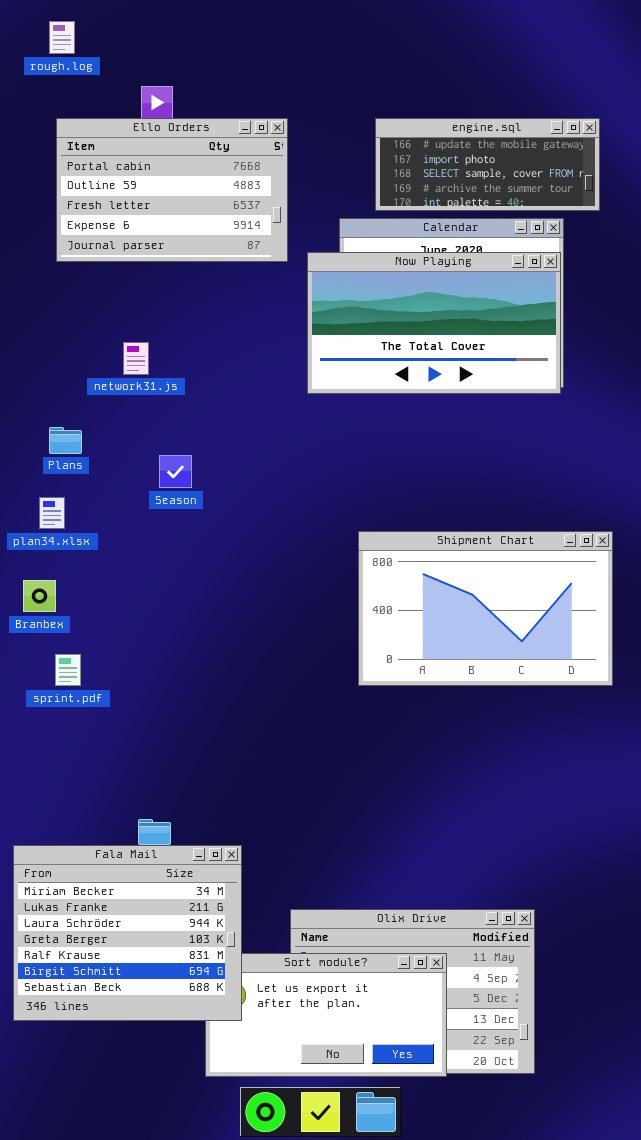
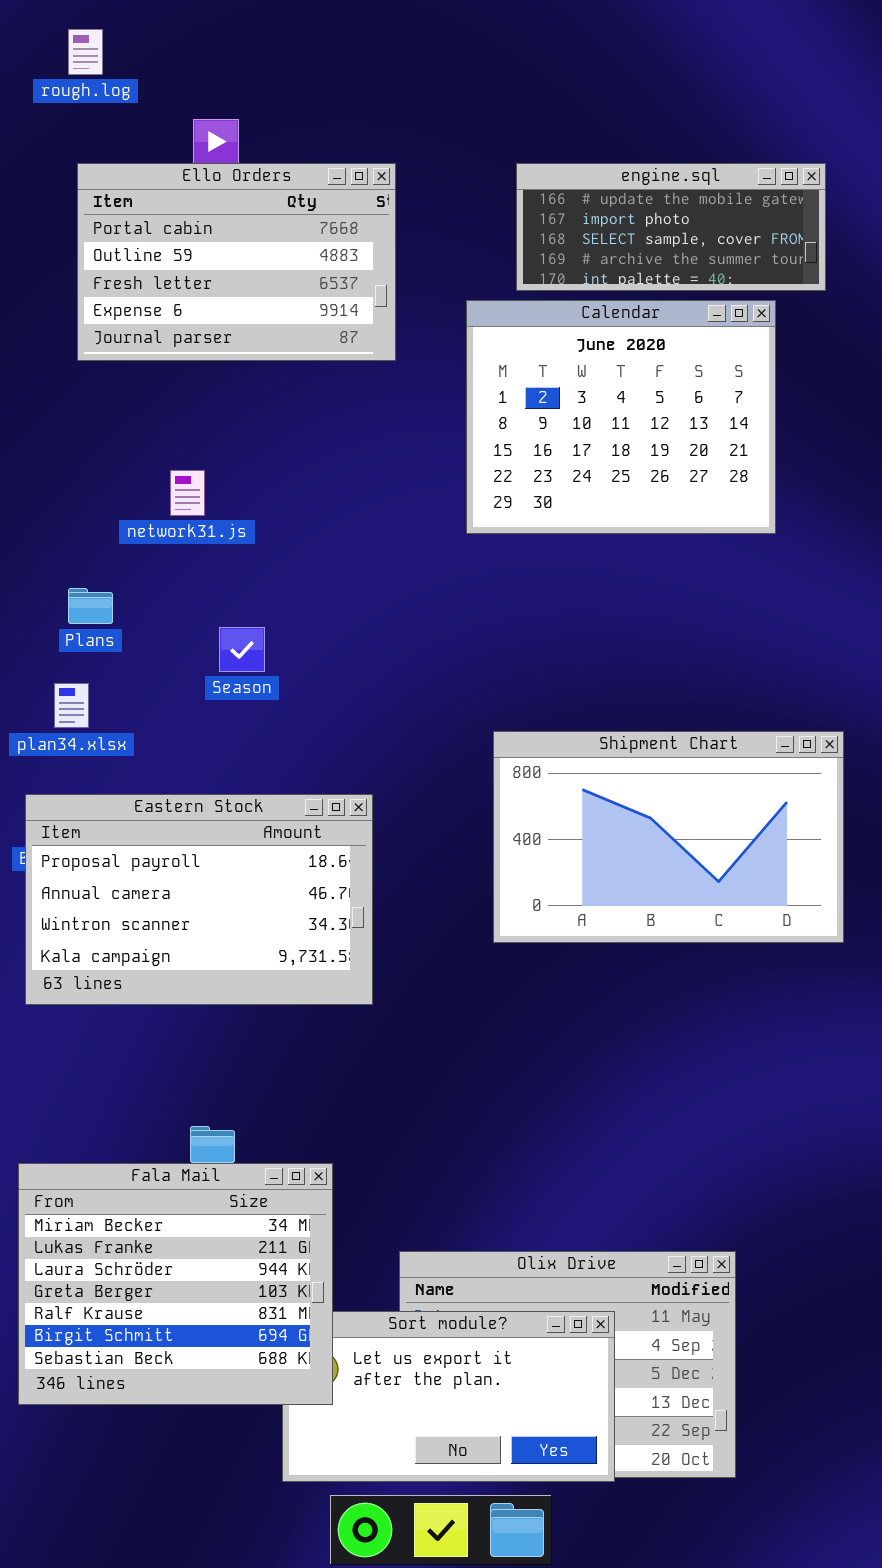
Now Playing: [307,252,561,394] -> none, closed
Eastern Stock: none -> [25,794,373,1005], opened

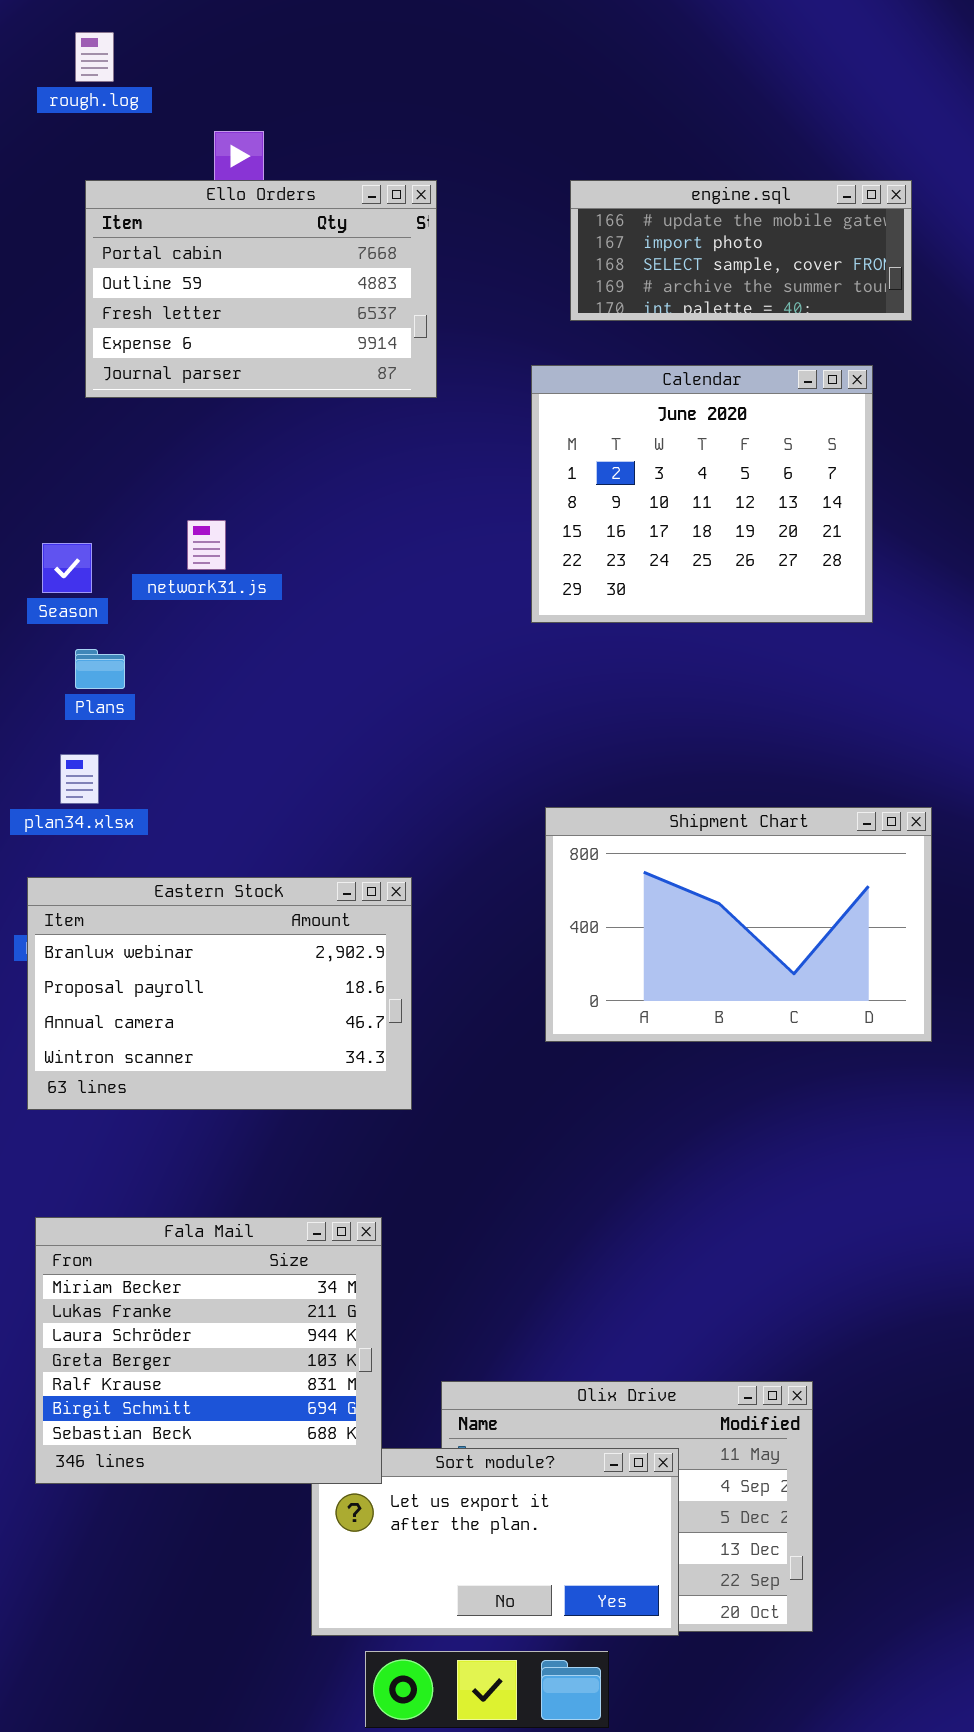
Calendar: [466,300,776,534] -> [531,365,873,623], moved
Season: [219,627,265,672] -> [42,543,92,593], moved
Eastern Stock: [25,794,373,1005] -> [27,877,412,1110], scrolled up 1 row
Fala Mail: [18,1163,333,1405] -> [35,1217,382,1484], moved

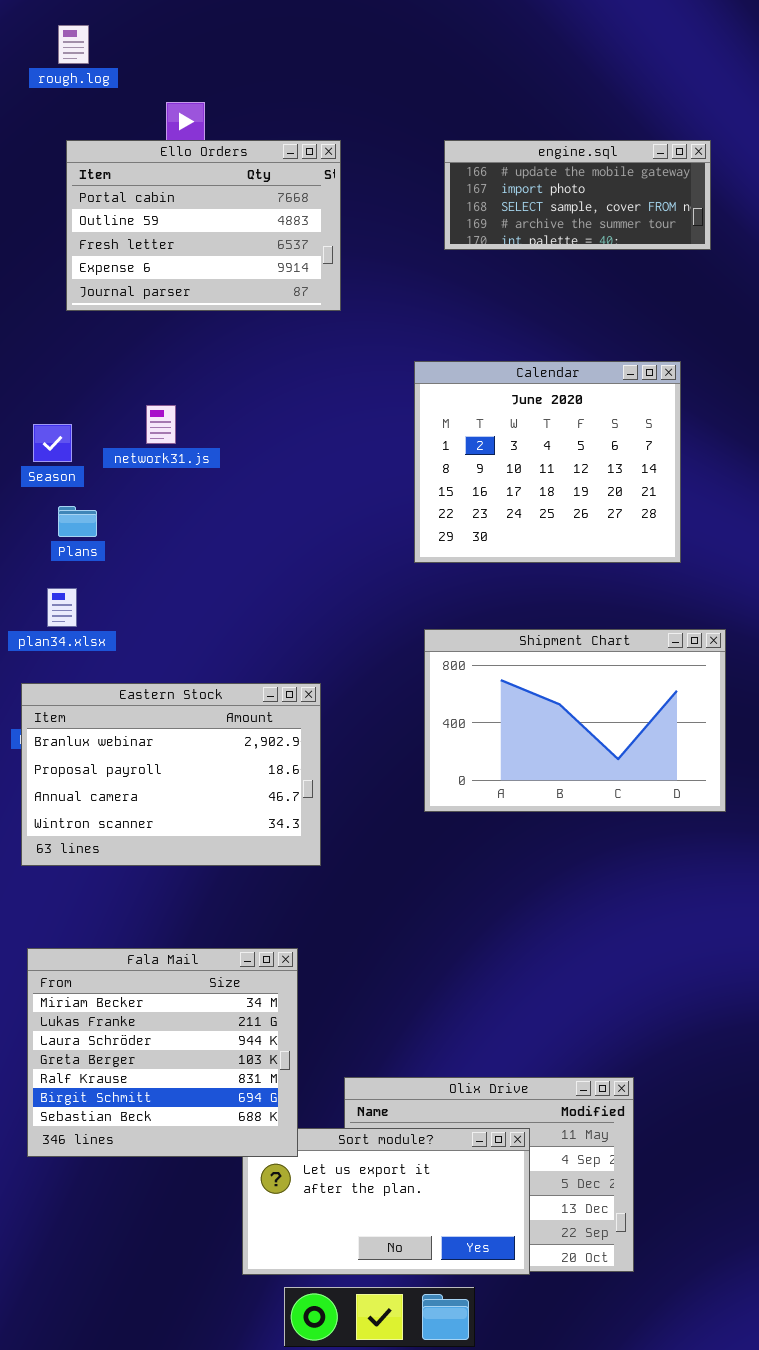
Calendar: [531,365,873,623] -> [414,361,681,563], moved

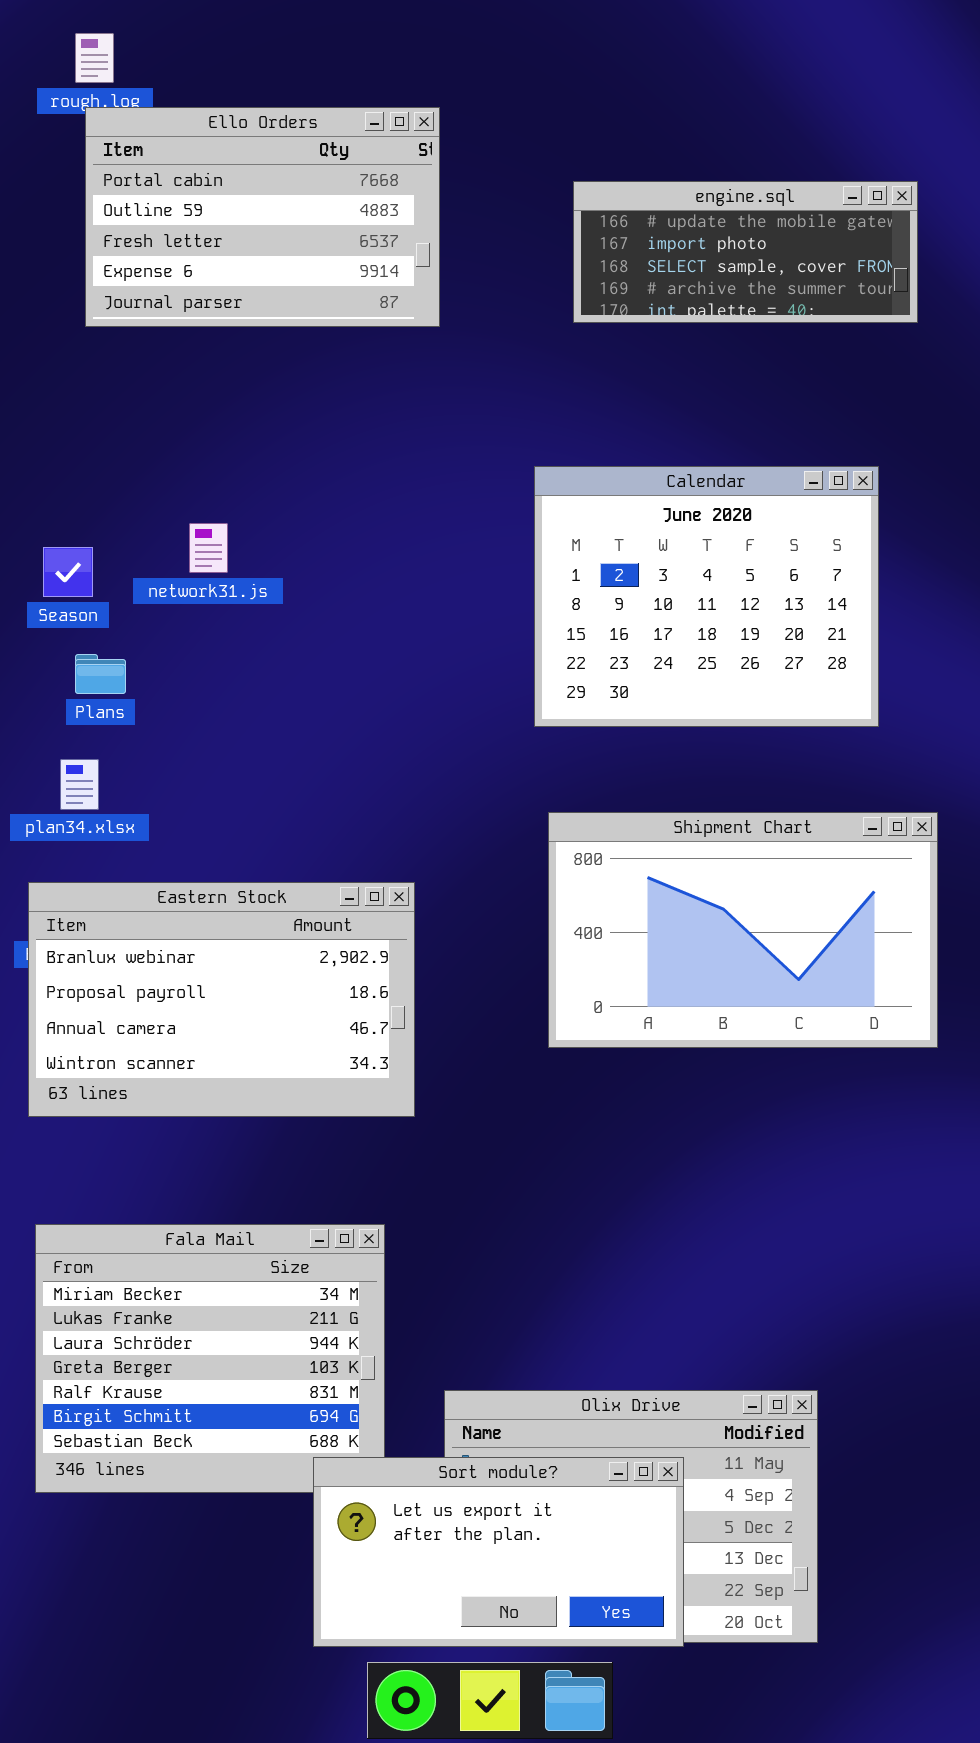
Ello Orders: [66,140,341,311] -> [85,107,440,327], moved
Sort module?: [242,1128,530,1275] -> [313,1457,684,1647], raised

